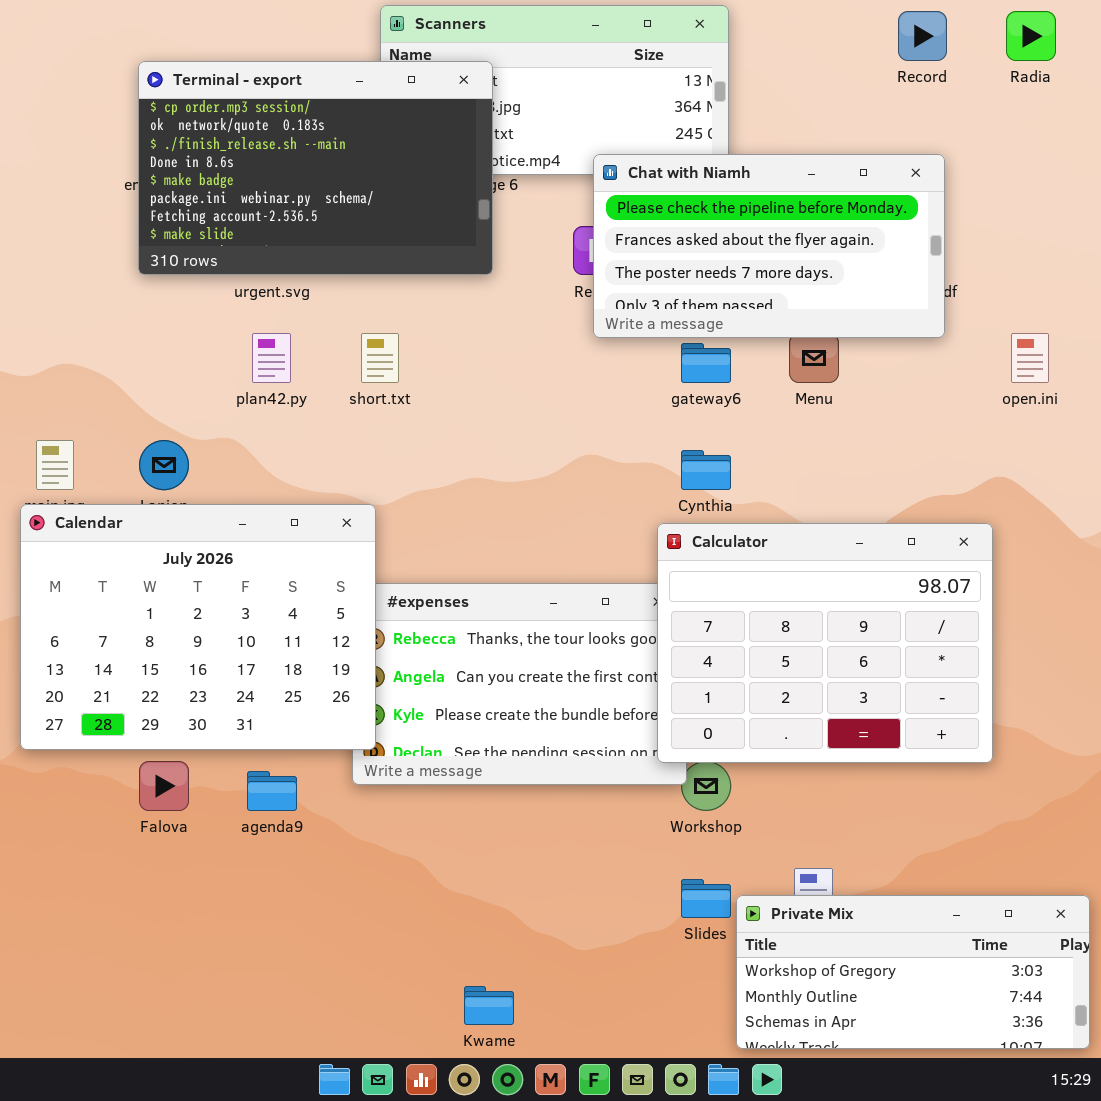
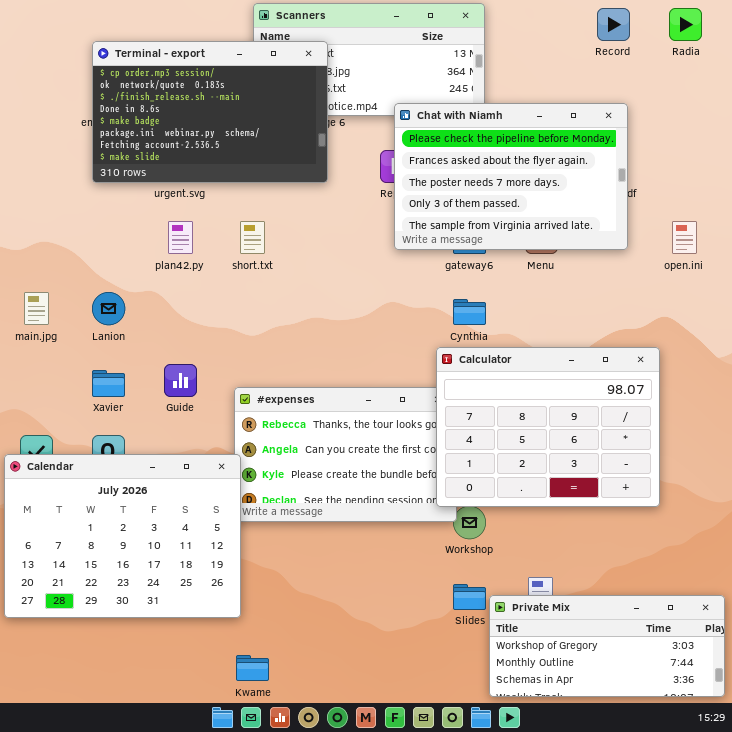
Chat with Niamh: [593,154,945,338] -> [394,103,628,250], resized
Calendar: [20,504,376,750] -> [4,454,241,618], moved
Kwame: [464,986,514,1025] -> [236,655,269,681], moved

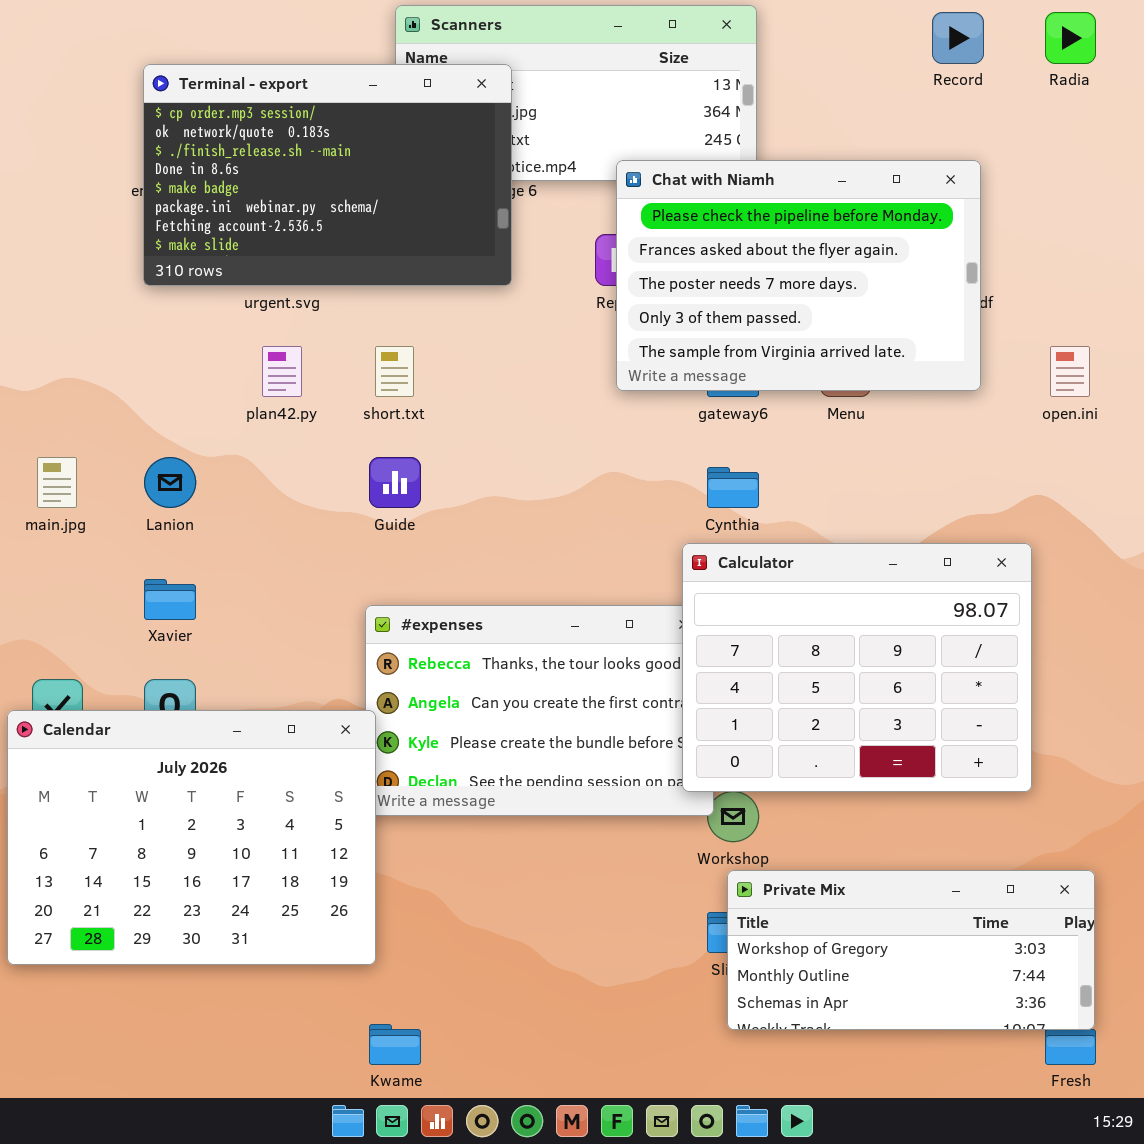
Guide: [164,364,197,397] -> [369,457,421,508], moved
Private Mix: [489,595,725,697] -> [727,870,1095,1030], moved

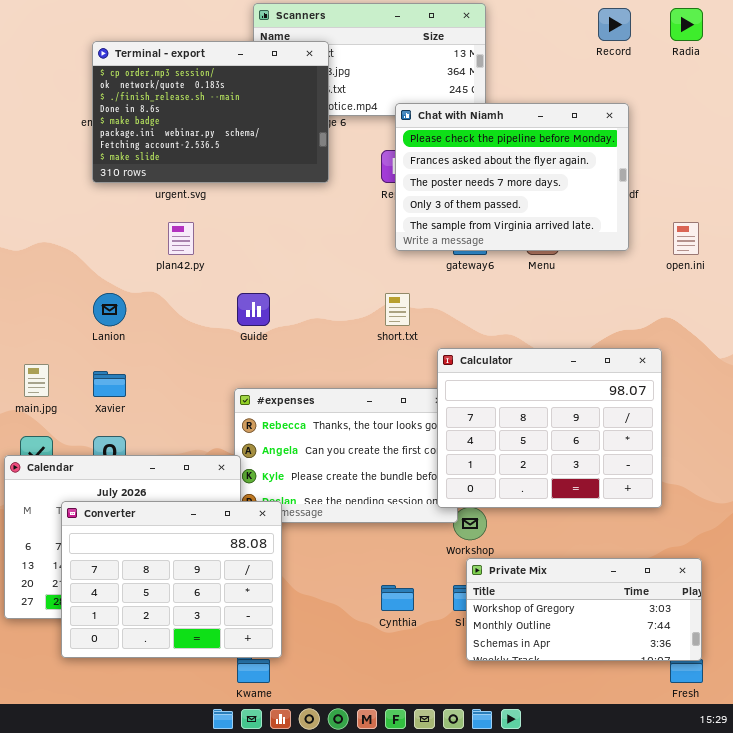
short.txt: [375,346,414,397] -> [385,293,410,326], moved
main.jpg: [37,457,77,508] -> [24,364,49,397], moved
Cynthia: [707,467,759,508] -> [381,585,414,611], moved
Converter: none -> [61,501,282,658], opened

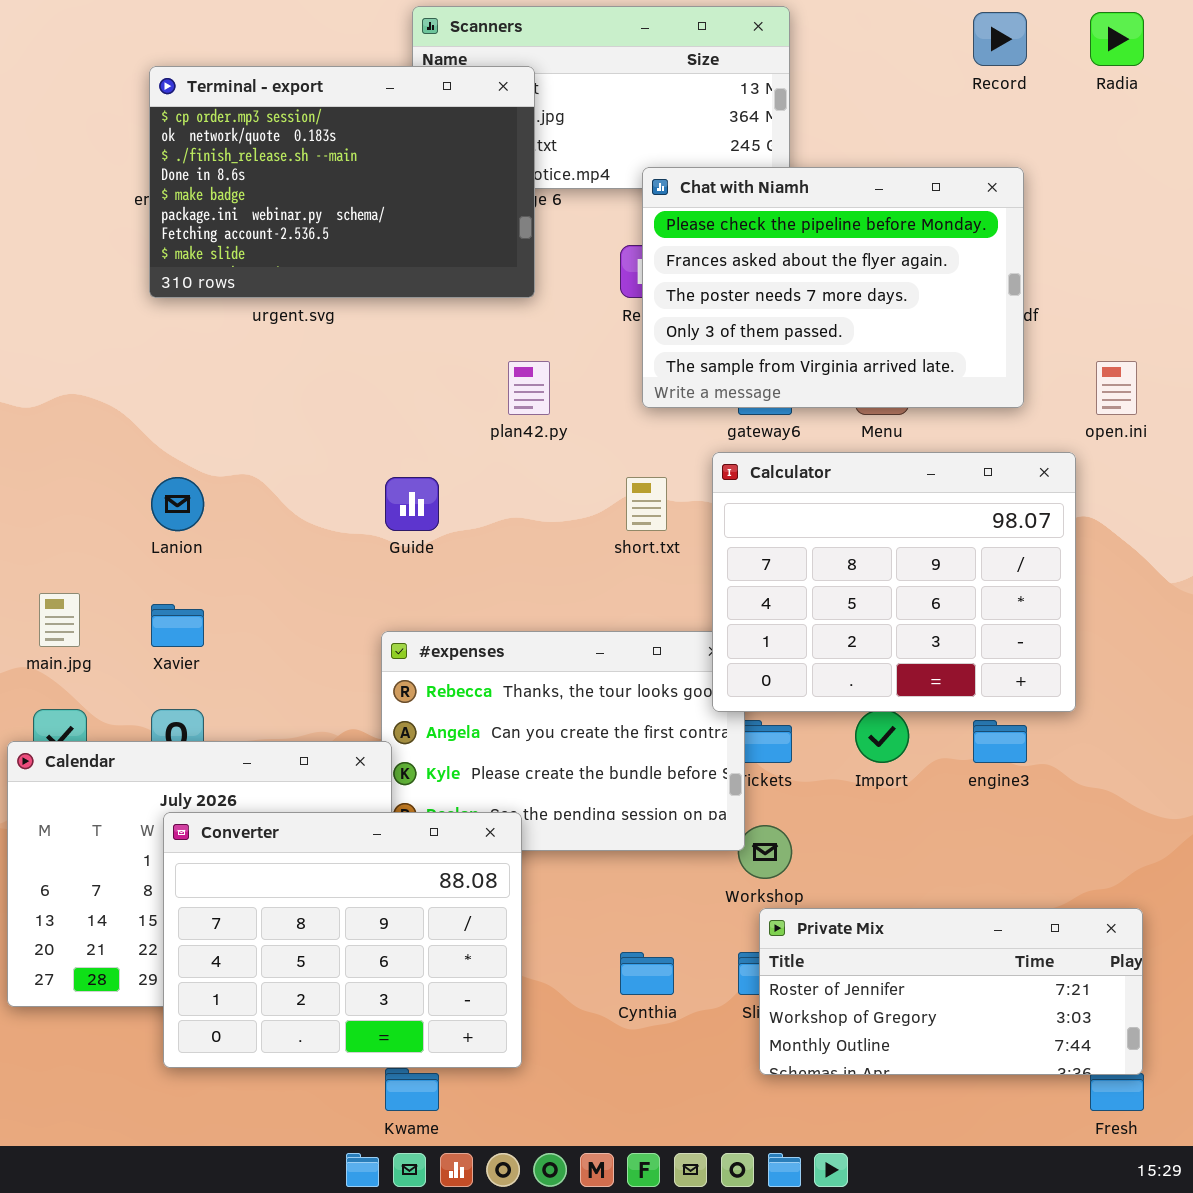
plan42.py: [168,222,194,255] -> [508,361,550,415], moved
Calculator: [437,348,662,508] -> [712,452,1076,712], moved
Converter: [61,501,282,658] -> [163,812,522,1068], moved
Private Mix: [466,558,702,661] -> [759,908,1143,1075], scrolled up 1 row

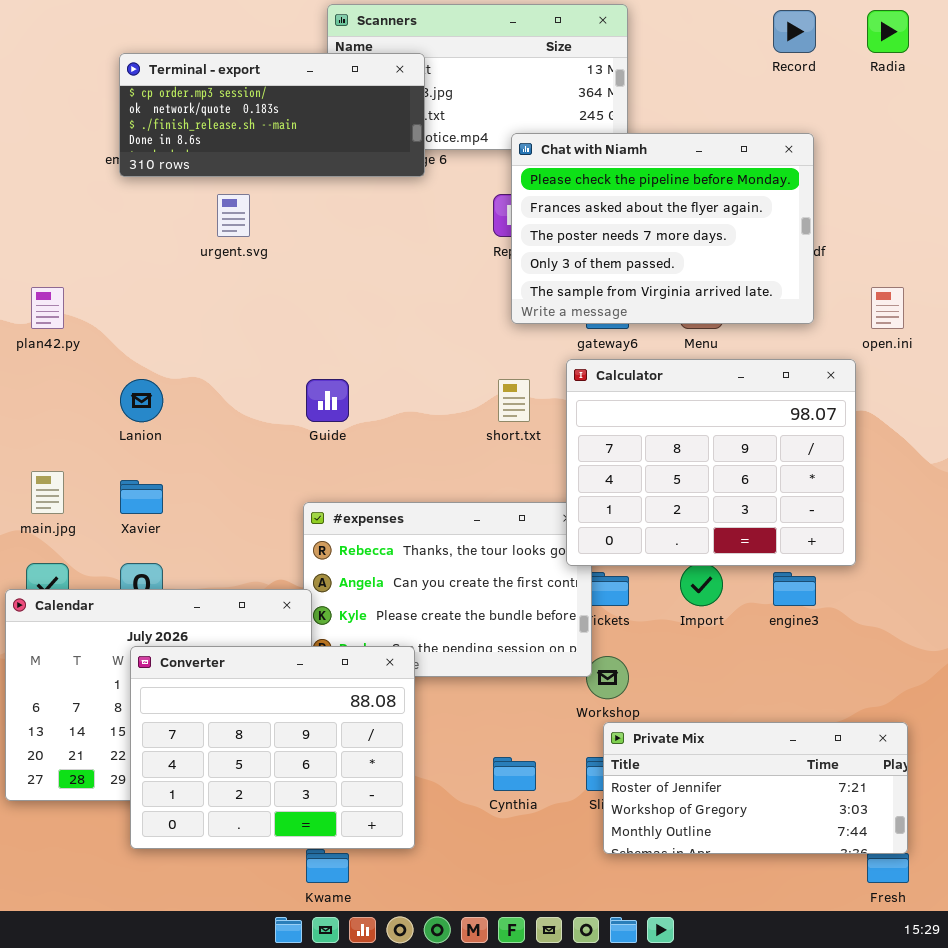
Terminal - export: [149,66,535,298] -> [119,53,425,177], resized
plan42.py: [508,361,550,415] -> [31,287,64,329], moved

